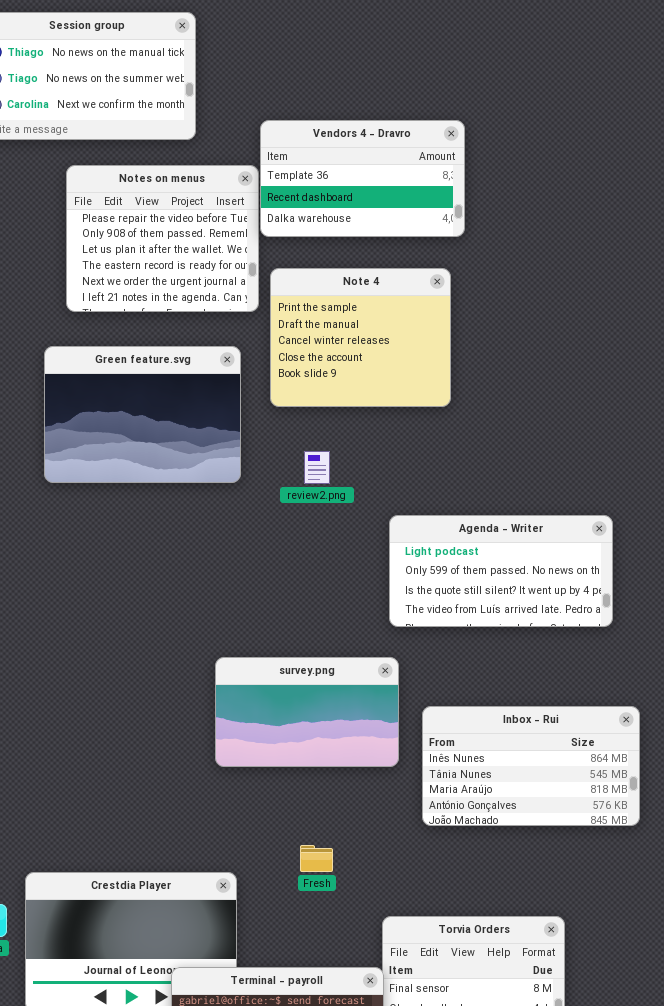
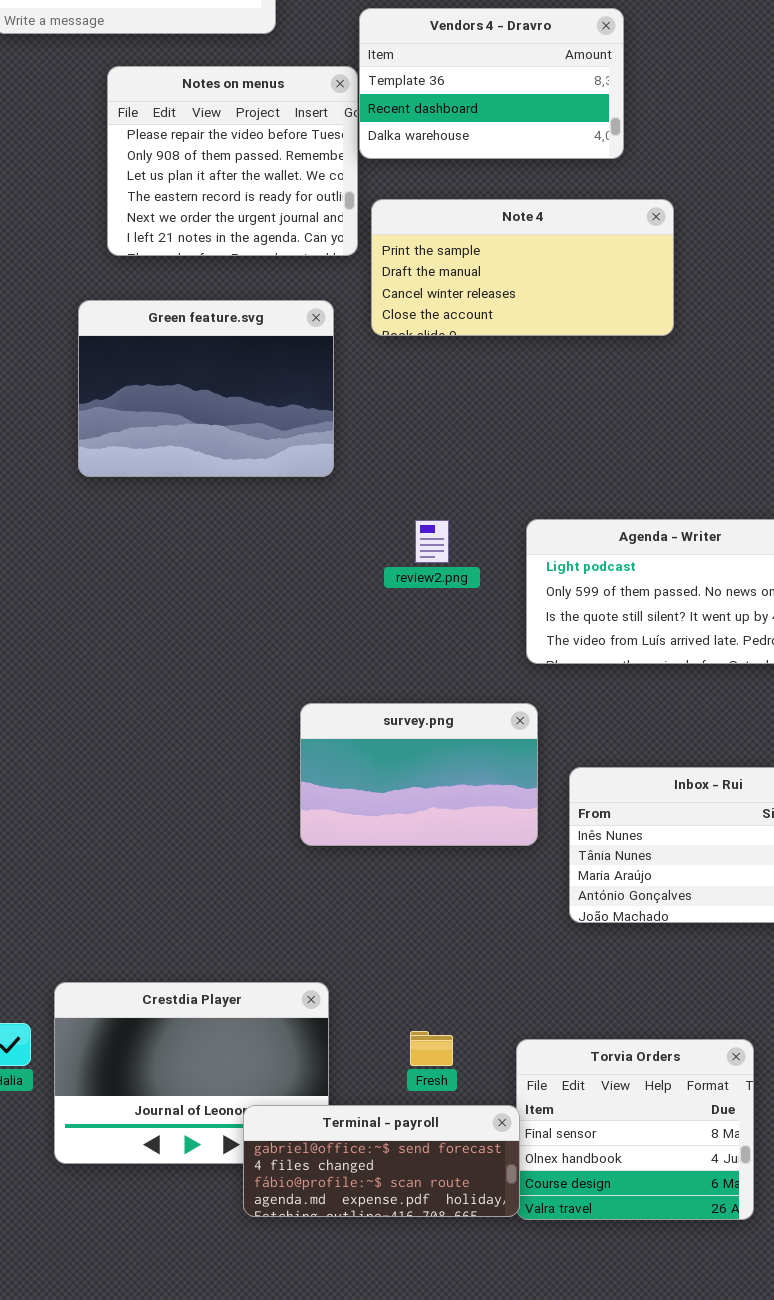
Note 4: [270,268,451,407] -> [371,199,674,336], resized
review2.png: [304,451,330,484] -> [415,520,449,563], moved
Fresh: [300,845,333,872] -> [410,1031,453,1066], moved

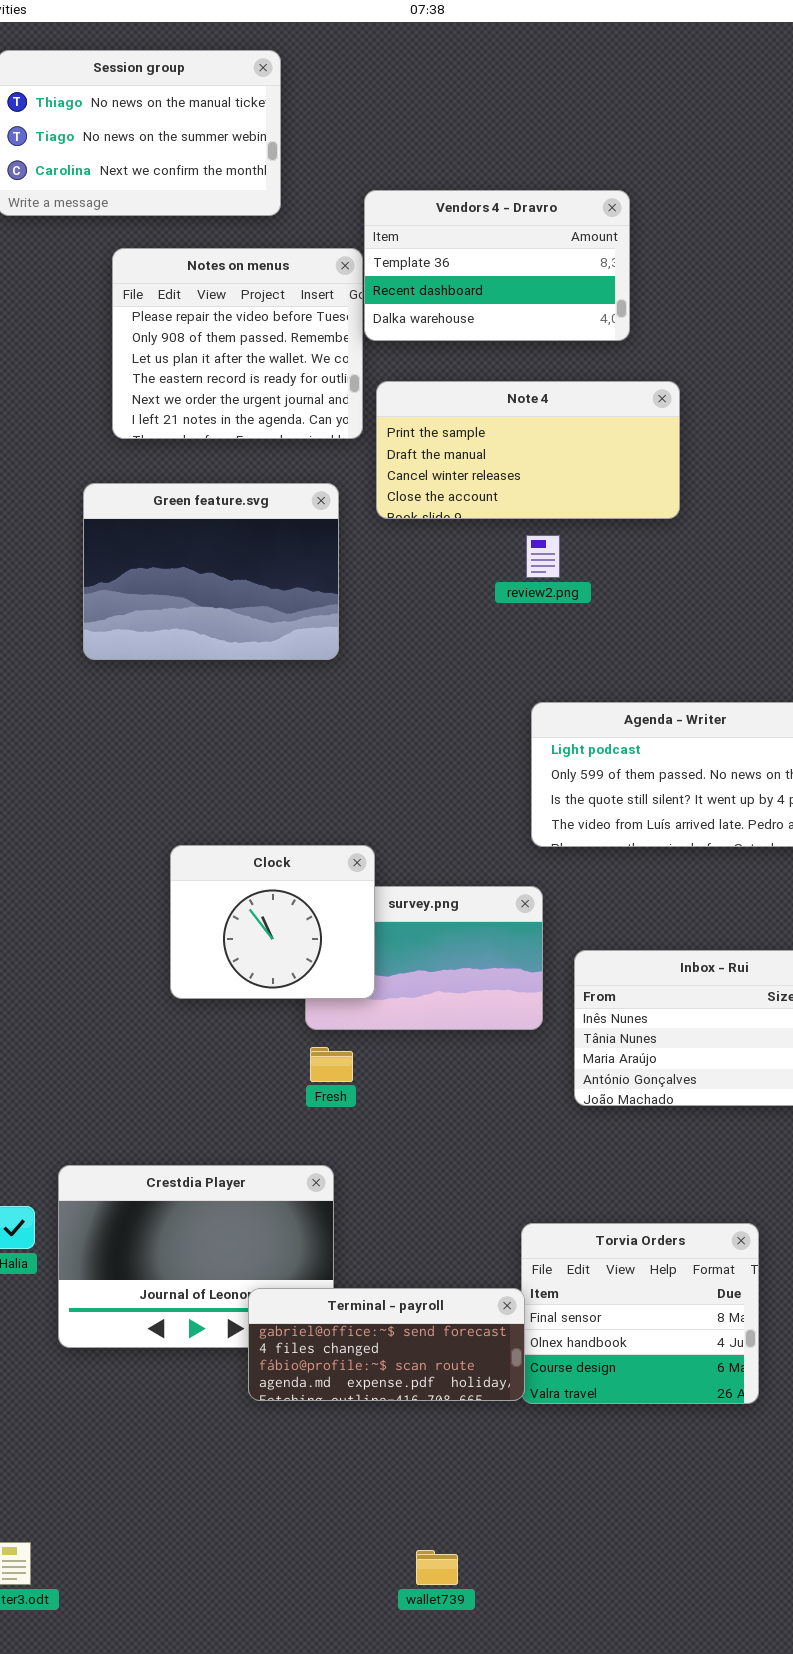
review2.png: [415,520,449,563] -> [526,535,560,578], moved
Clock: none -> [170,845,375,999], opened
Fresh: [410,1031,453,1066] -> [310,1047,353,1082], moved

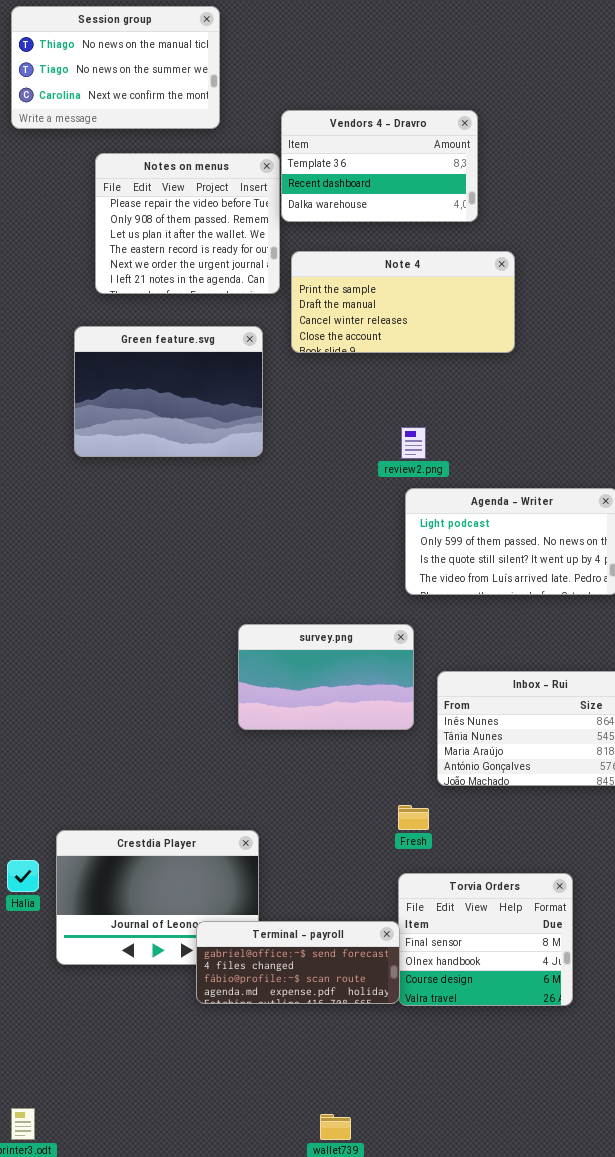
review2.png: [526,535,560,578] -> [401,427,426,459], moved
Clock: [170,845,375,999] -> none, closed
Fresh: [310,1047,353,1082] -> [398,805,429,830], moved

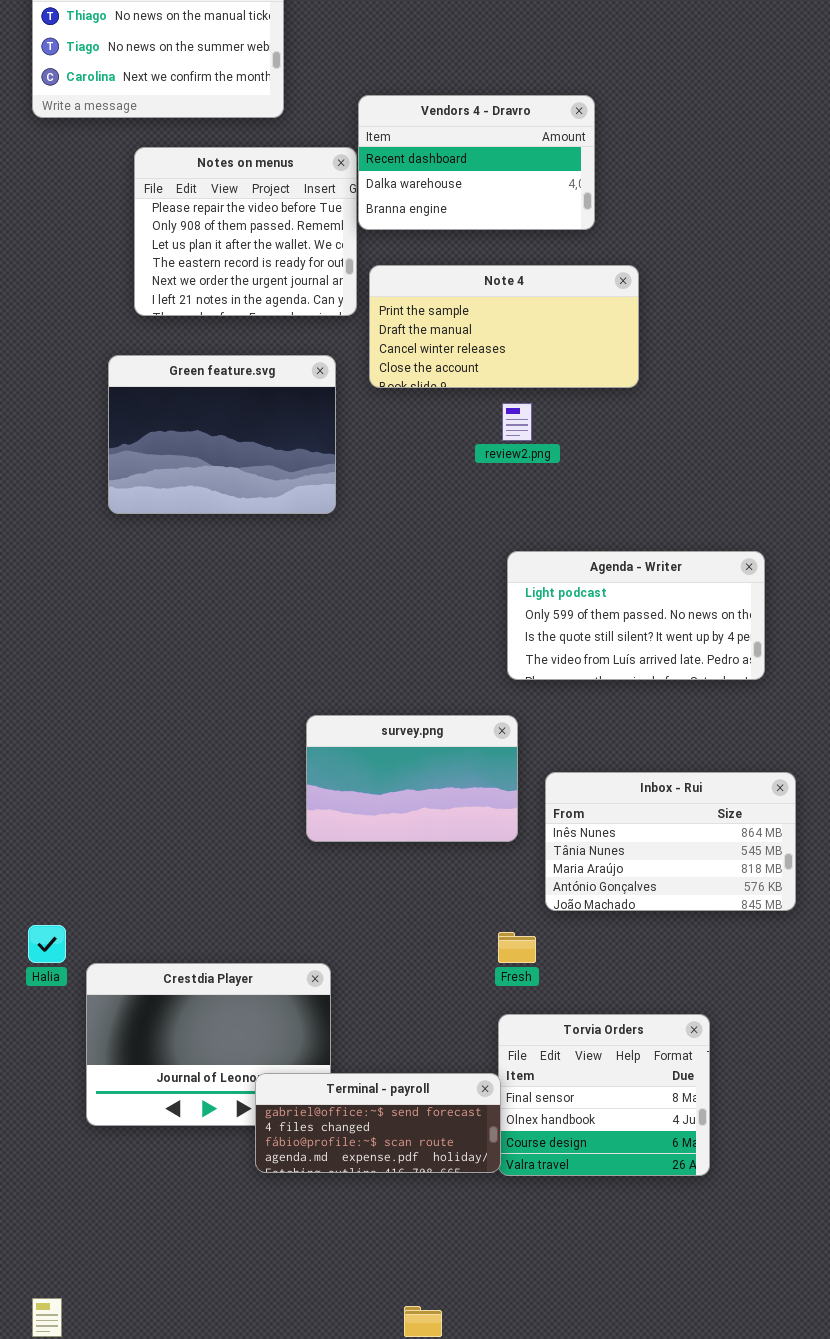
Vendors 4 - Dravro: [281,110,478,222] -> [358,95,595,230], scrolled down 1 row
review2.png: [401,427,426,459] -> [502,403,532,441], moved
Halia: [7,860,39,892] -> [28,925,66,963], moved

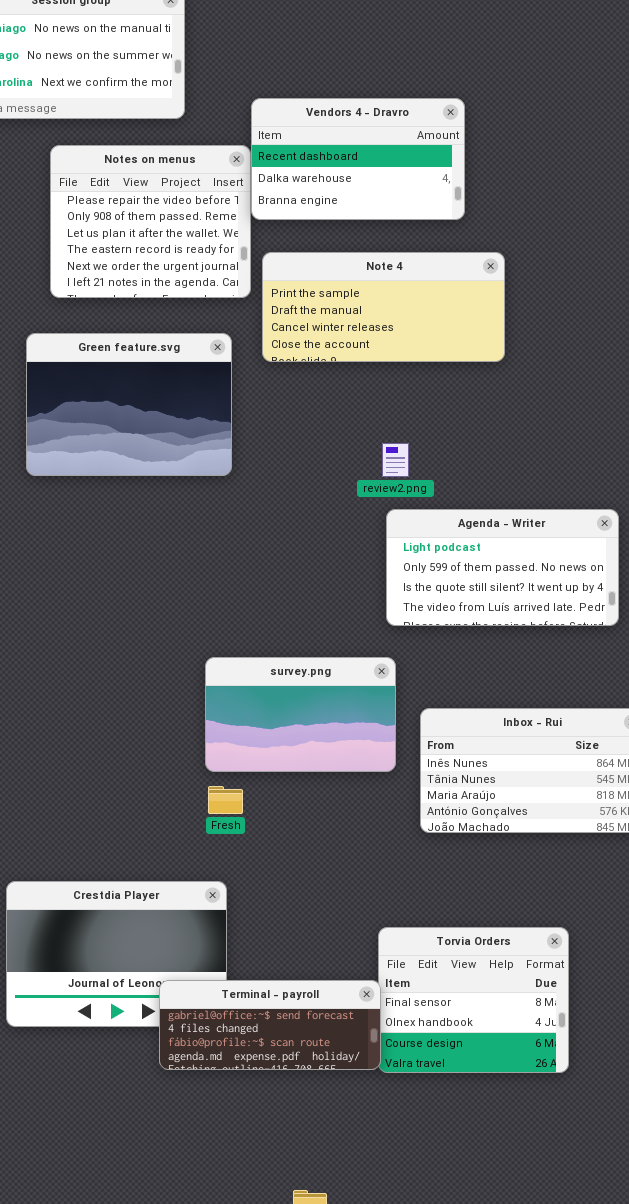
review2.png: [502,403,532,441] -> [382,443,409,477], moved
Fresh: [498,932,536,963] -> [208,786,243,814], moved

